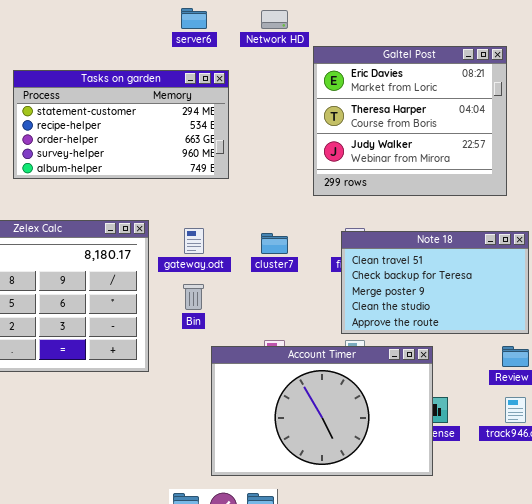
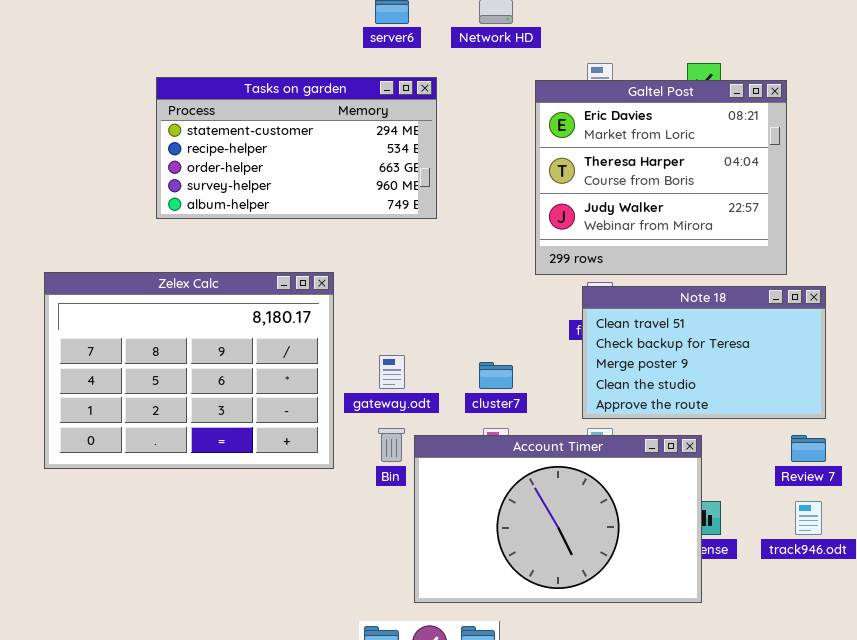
Galtel Post: [313,46,507,196] -> [535,80,787,275], moved
gateway.odt: [184,228,204,254] -> [379,355,405,389], moved
cluster7: [261,233,288,254] -> [479,362,513,389], moved
Bin: [183,284,204,310] -> [378,428,405,462], moved

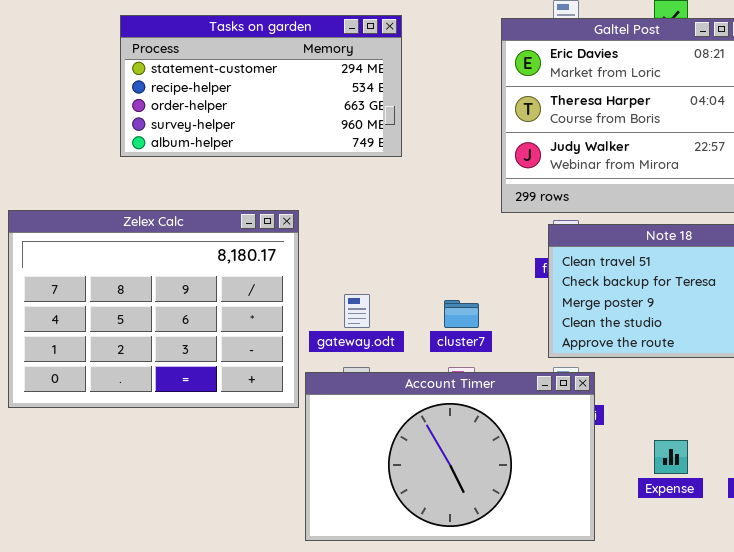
Account Timer: [414,435,702,603] -> [305,372,595,541], moved

